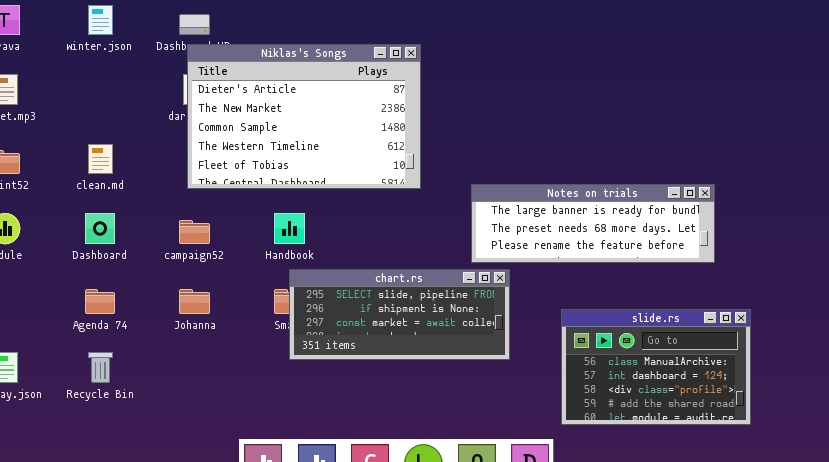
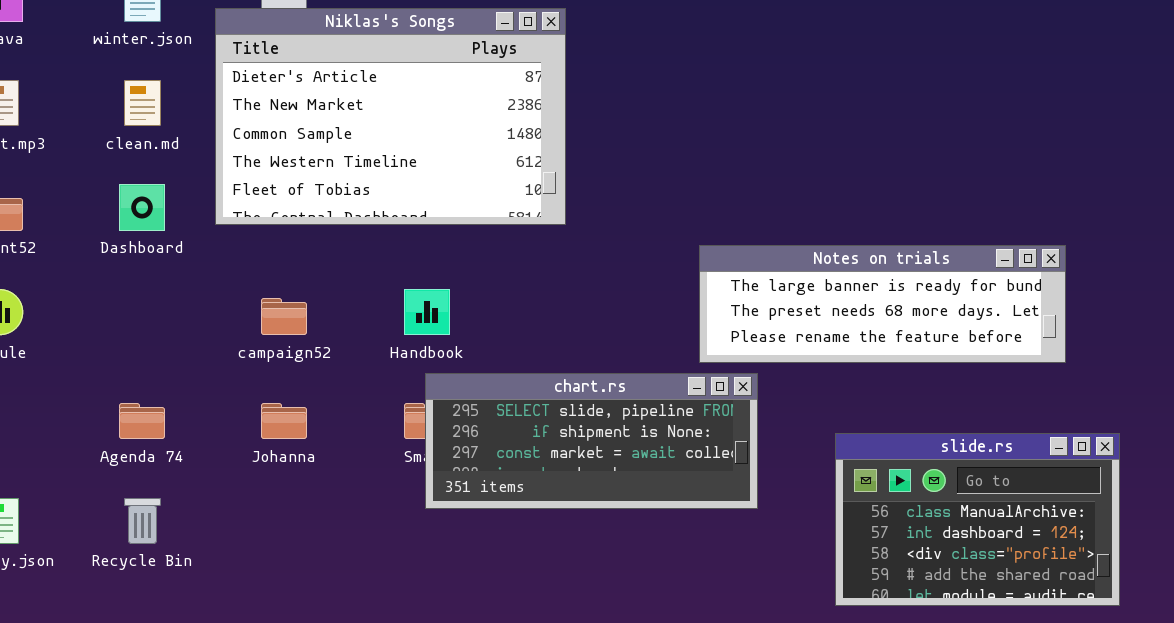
Niklas's Songs: [187,44,421,189] -> [215,8,566,225], moved
clean.md: [88,144,113,174] -> [124,80,161,126], moved
Dashboard: [85,213,115,244] -> [119,184,165,231], moved

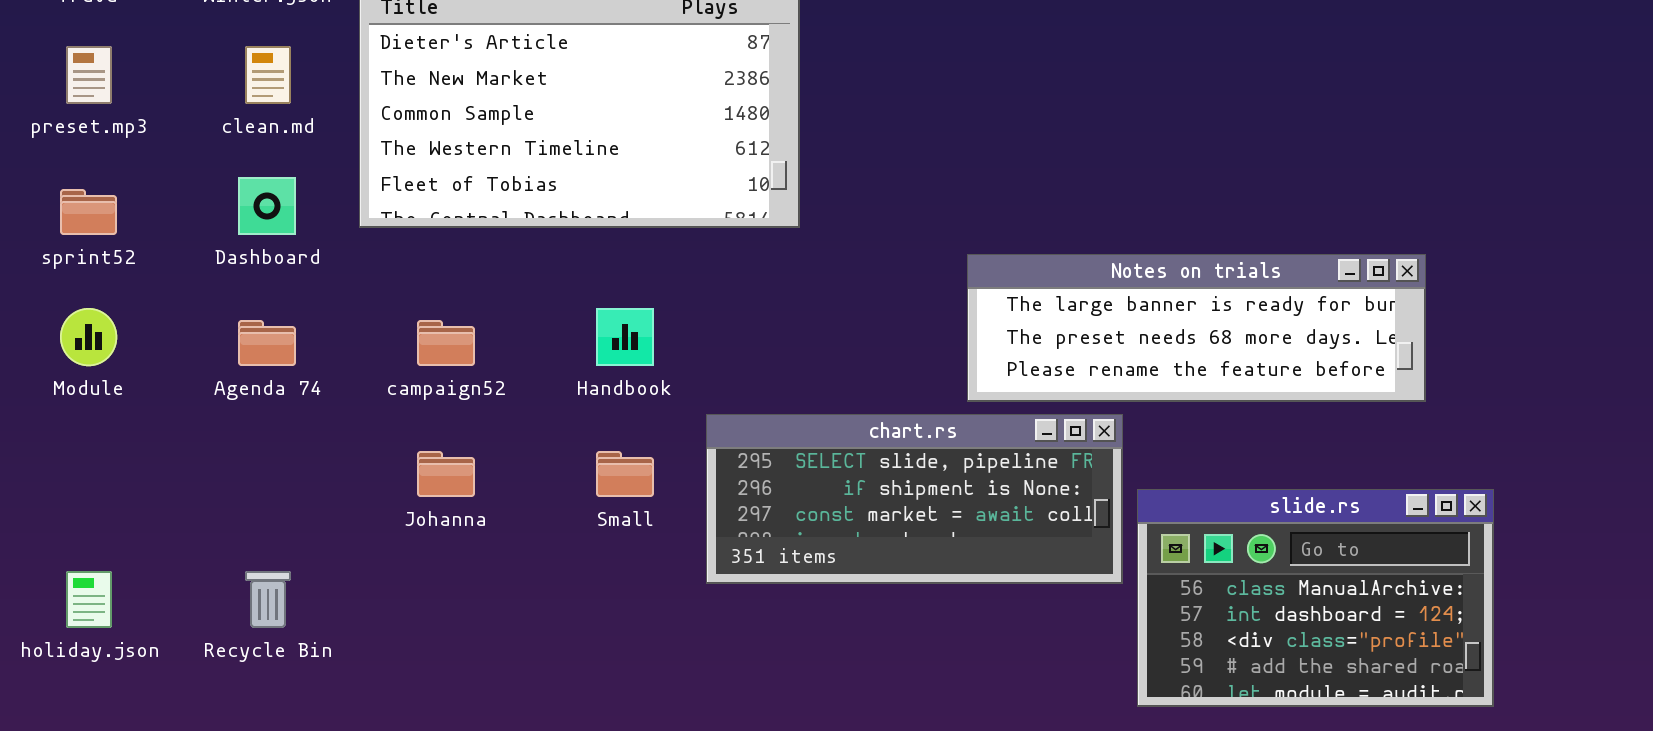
chart.rs: [425,373,758,509] -> [706,414,1123,584], moved
Agenda 74: [119,403,165,439] -> [238,320,296,366], moved

